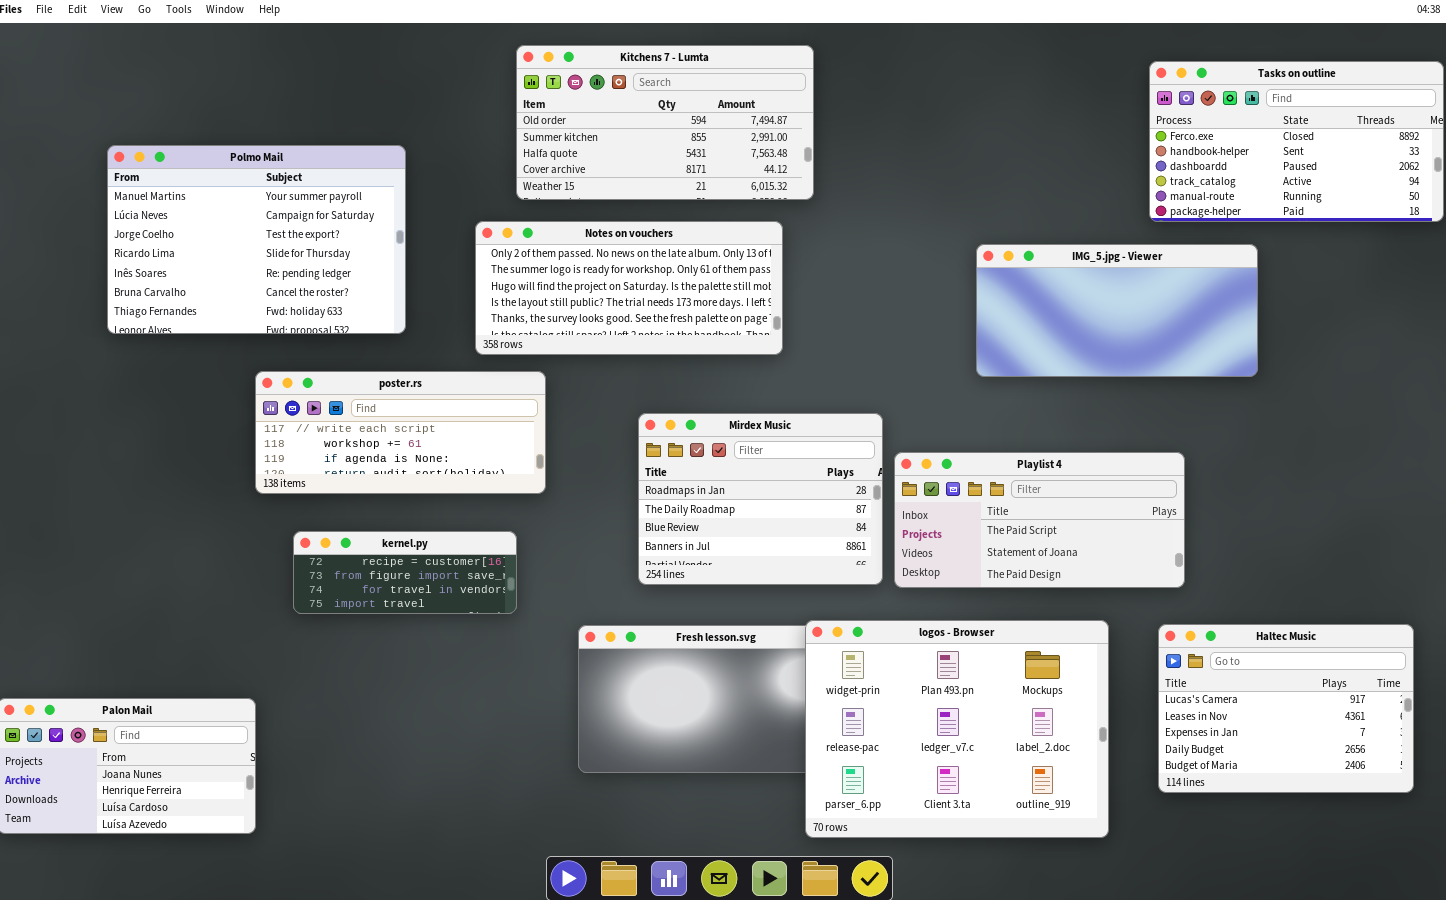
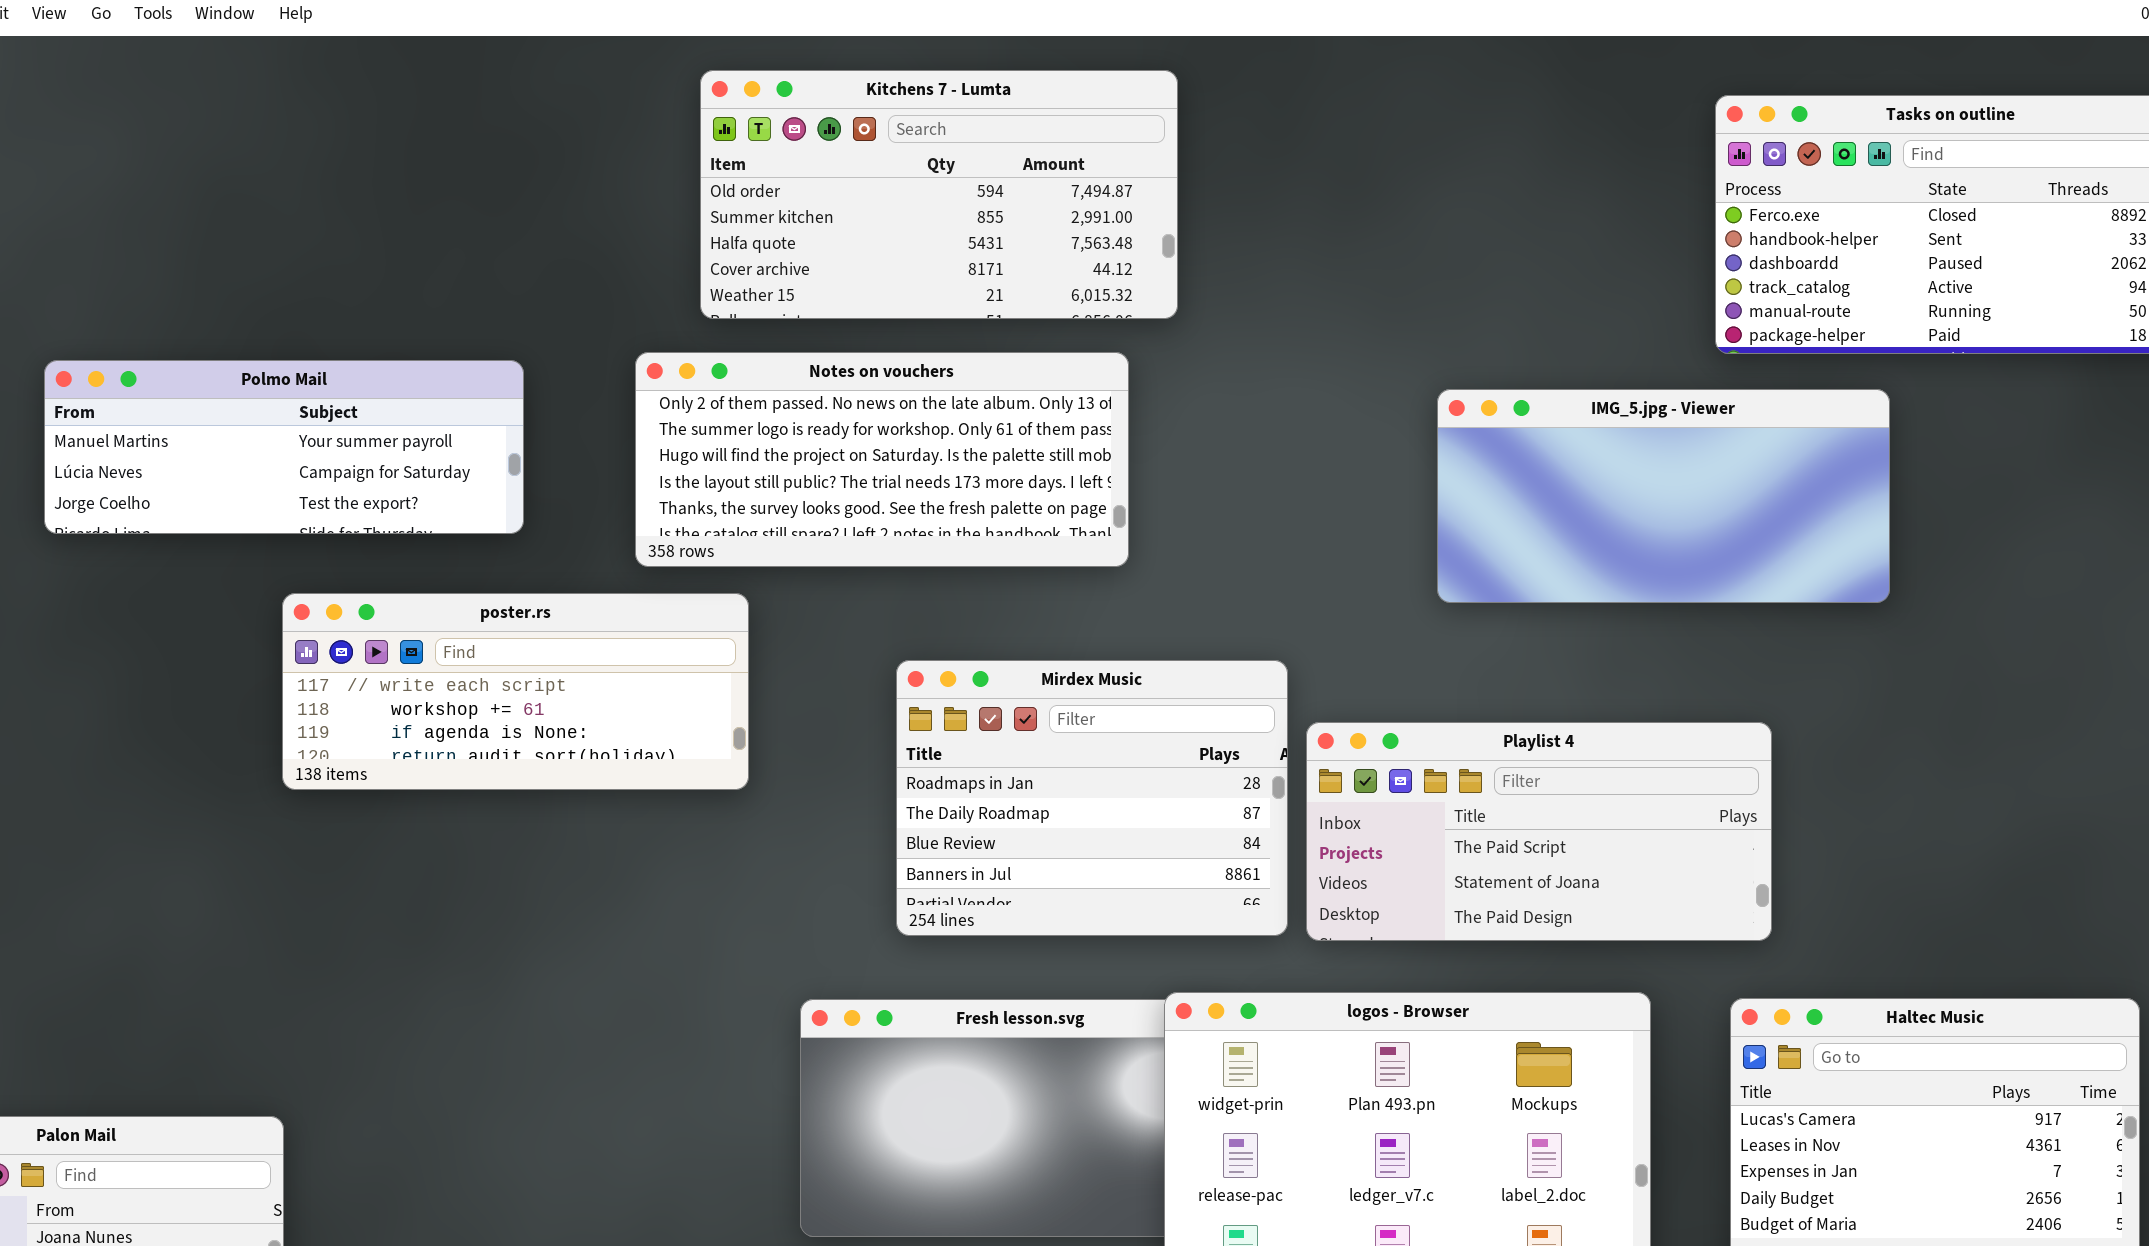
Polmo Mail: [107,145,406,334] -> [44,360,524,534], resized
kernel.py: [293,531,517,614] -> none, closed

